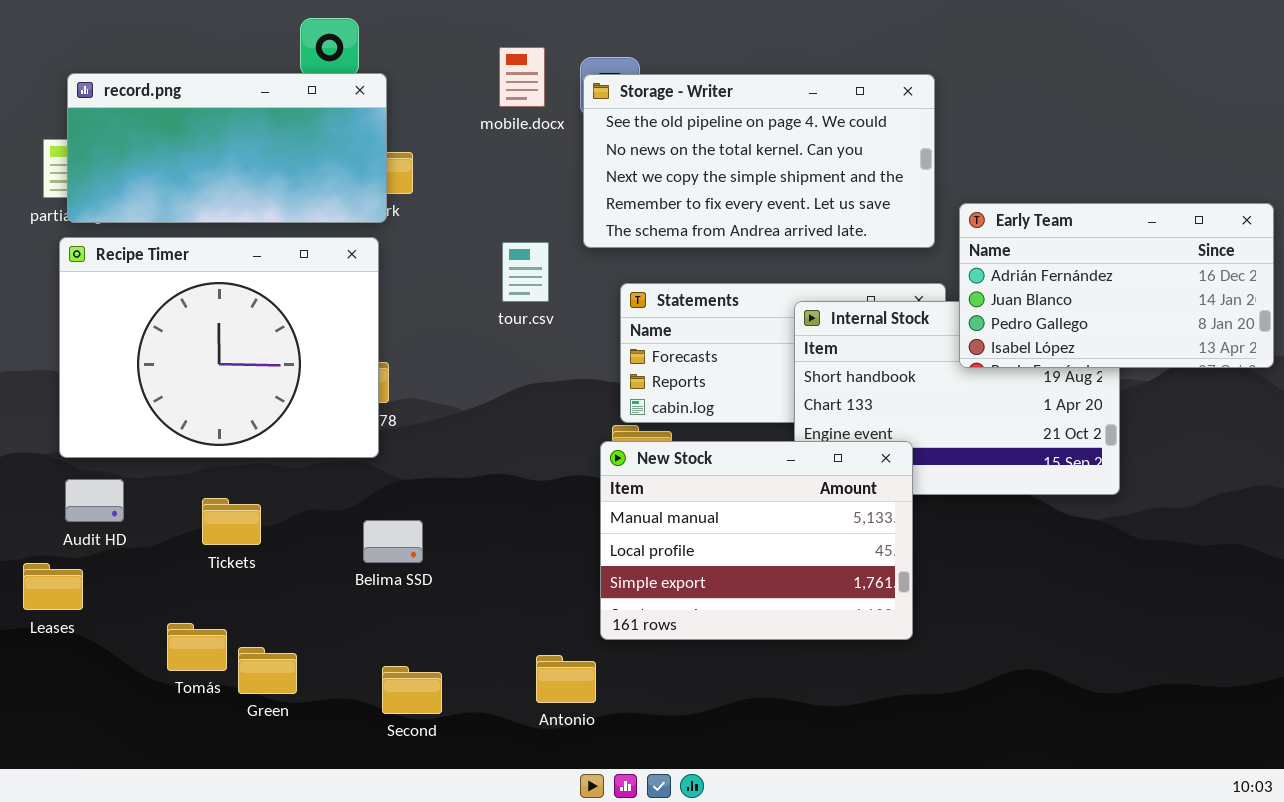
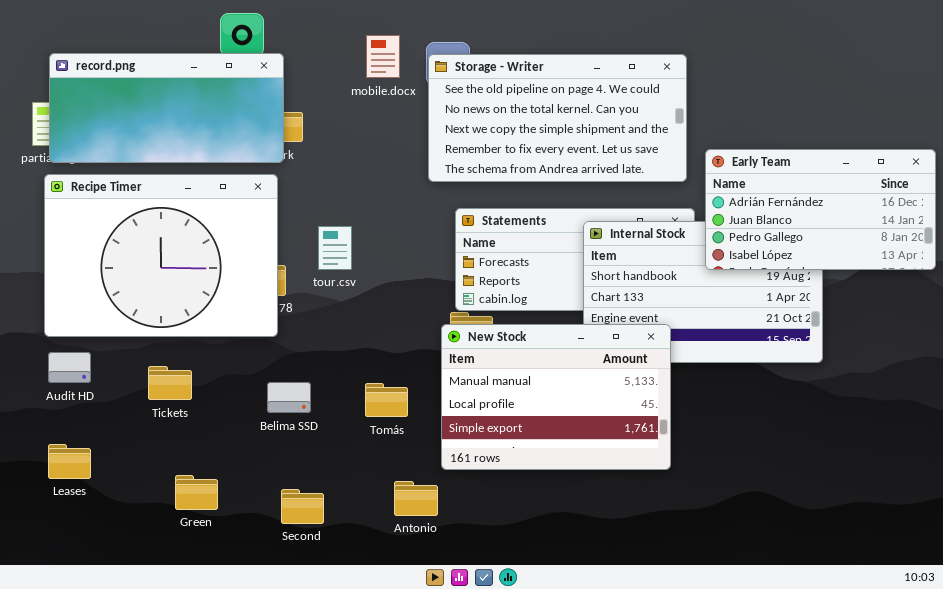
tour.csv: [502,242,549,302] -> [318,226,352,270], moved
Leases: [23,563,83,610] -> [48,444,91,479], moved
Tomás: [167,623,227,671] -> [365,383,408,417], moved

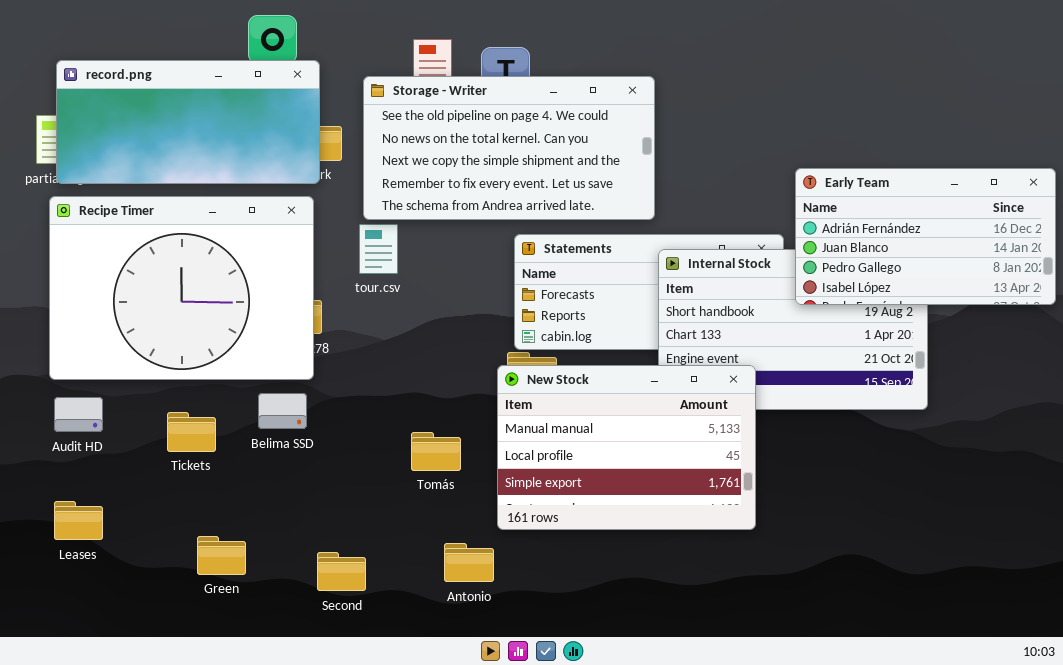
Storage - Writer: [428,54,687,182] -> [363,76,655,220], moved
tour.csv: [318,226,352,270] -> [359,224,398,274], moved
Belima SSD: [267,382,311,413] -> [258,393,307,429], moved

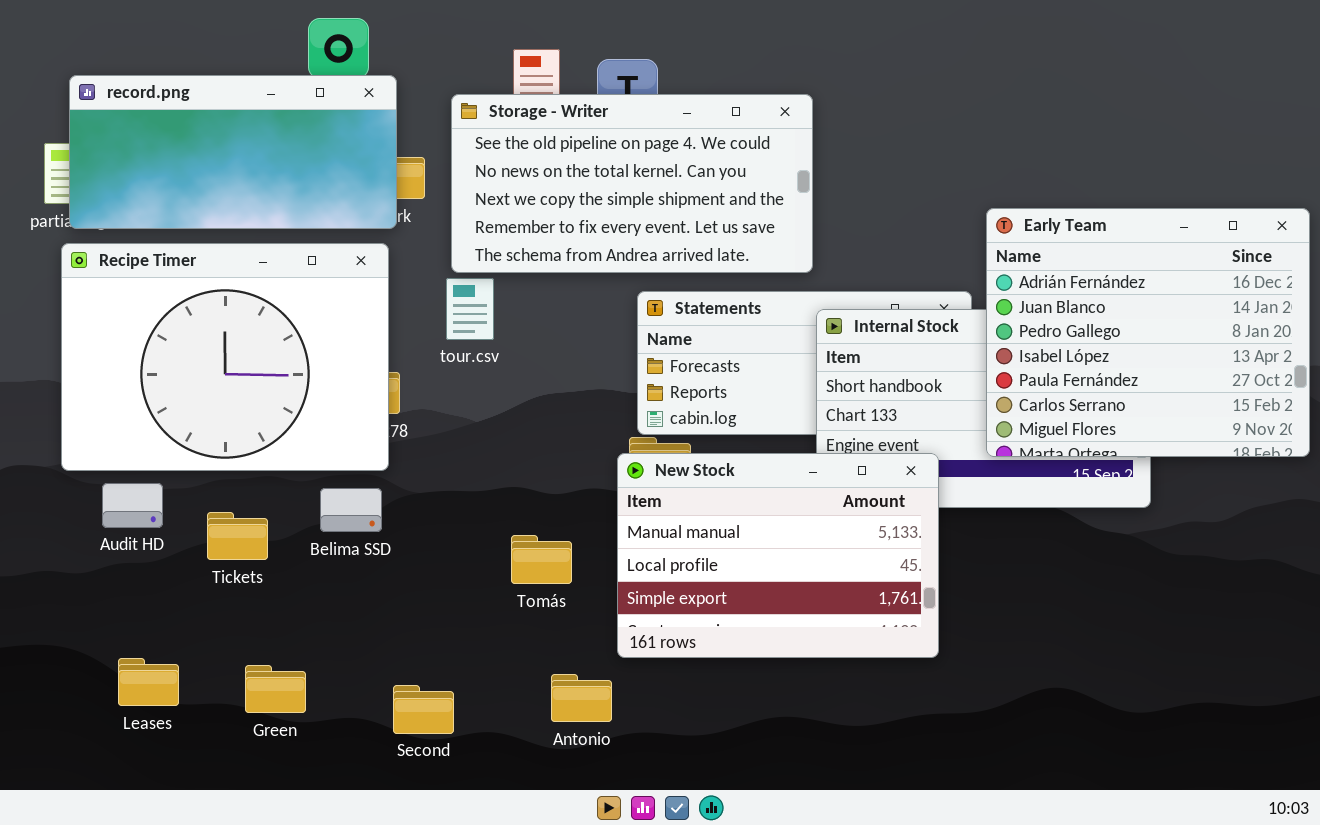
Early Team: [795,168,1056,305] -> [986,208,1310,457], resized
Audit HD: [54,397,103,432] -> [102,483,163,528], moved
Leases: [54,501,103,540] -> [118,658,179,706], moved

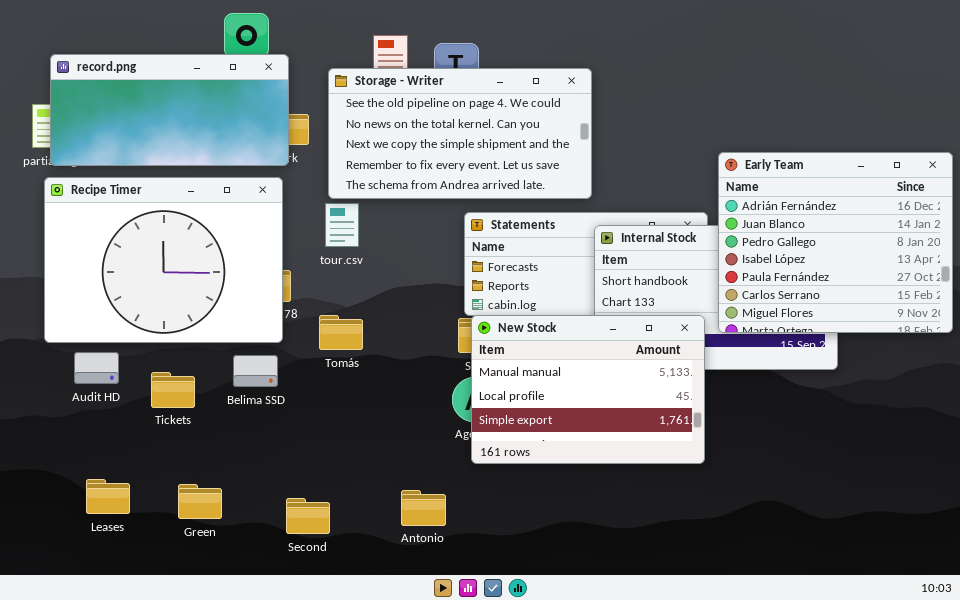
New Stock: [617,453,939,658] -> [471,315,705,464], moved
Tomás: [511,535,572,584] -> [319,315,363,350], moved

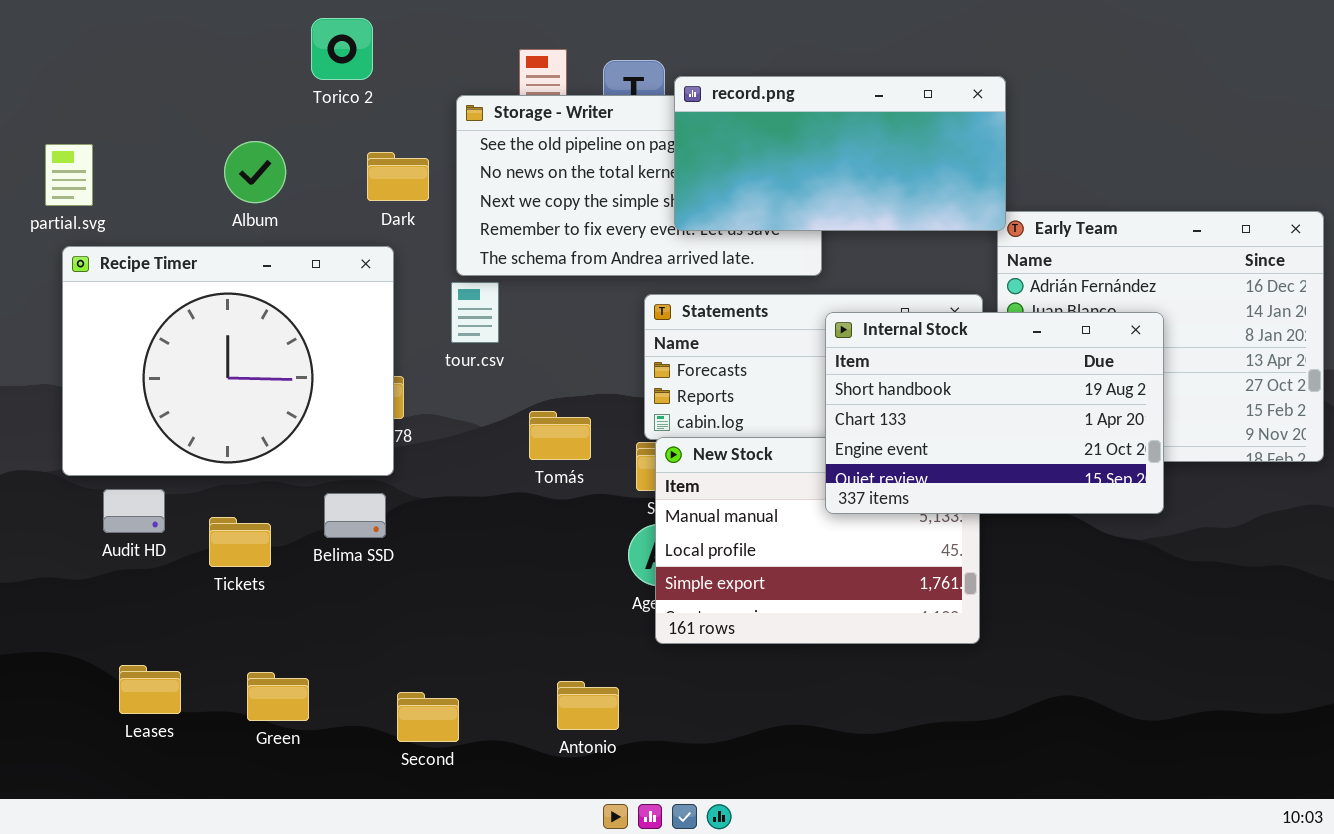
record.png: [50,54,289,166] -> [674,76,1006,231], moved
Internal Stock: [594,225,838,370] -> [825,312,1164,514], raised
Tomás: [319,315,363,350] -> [529,411,591,460], moved

